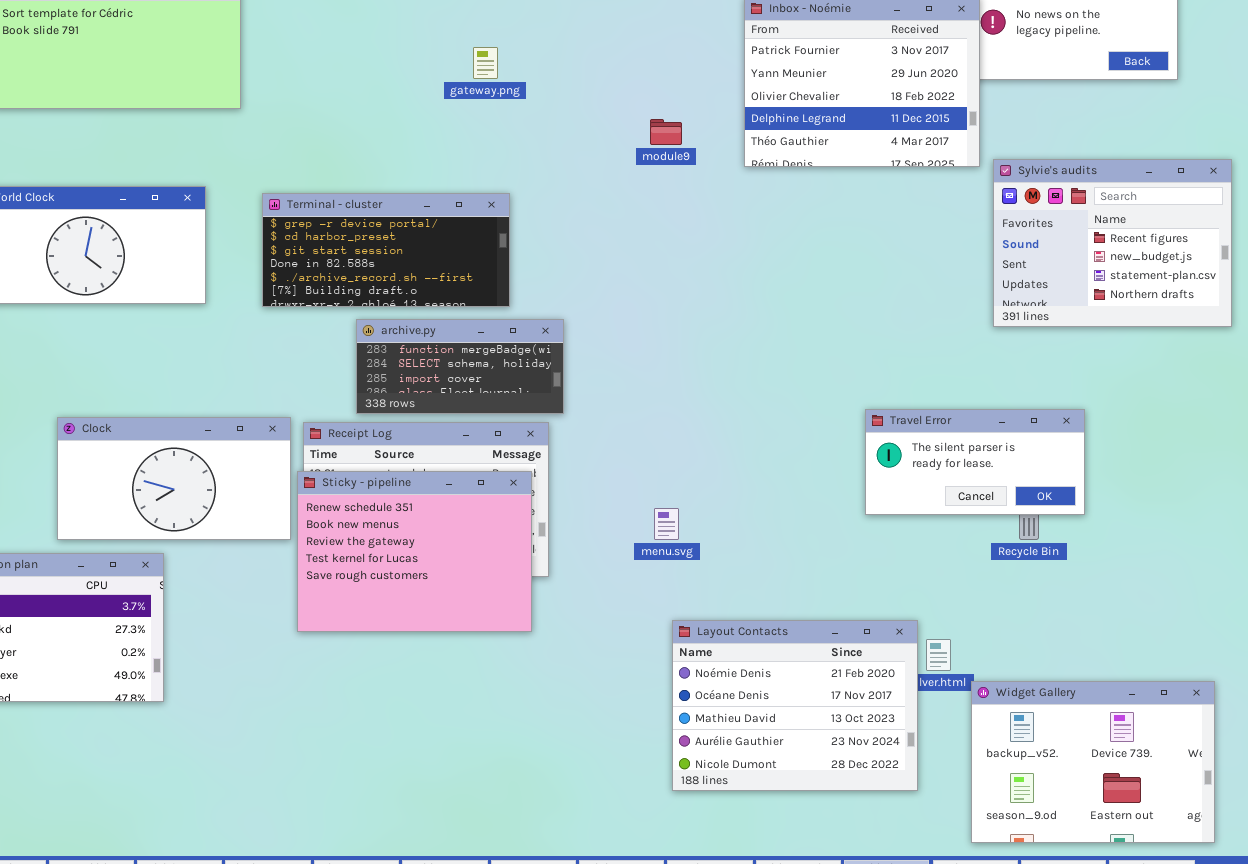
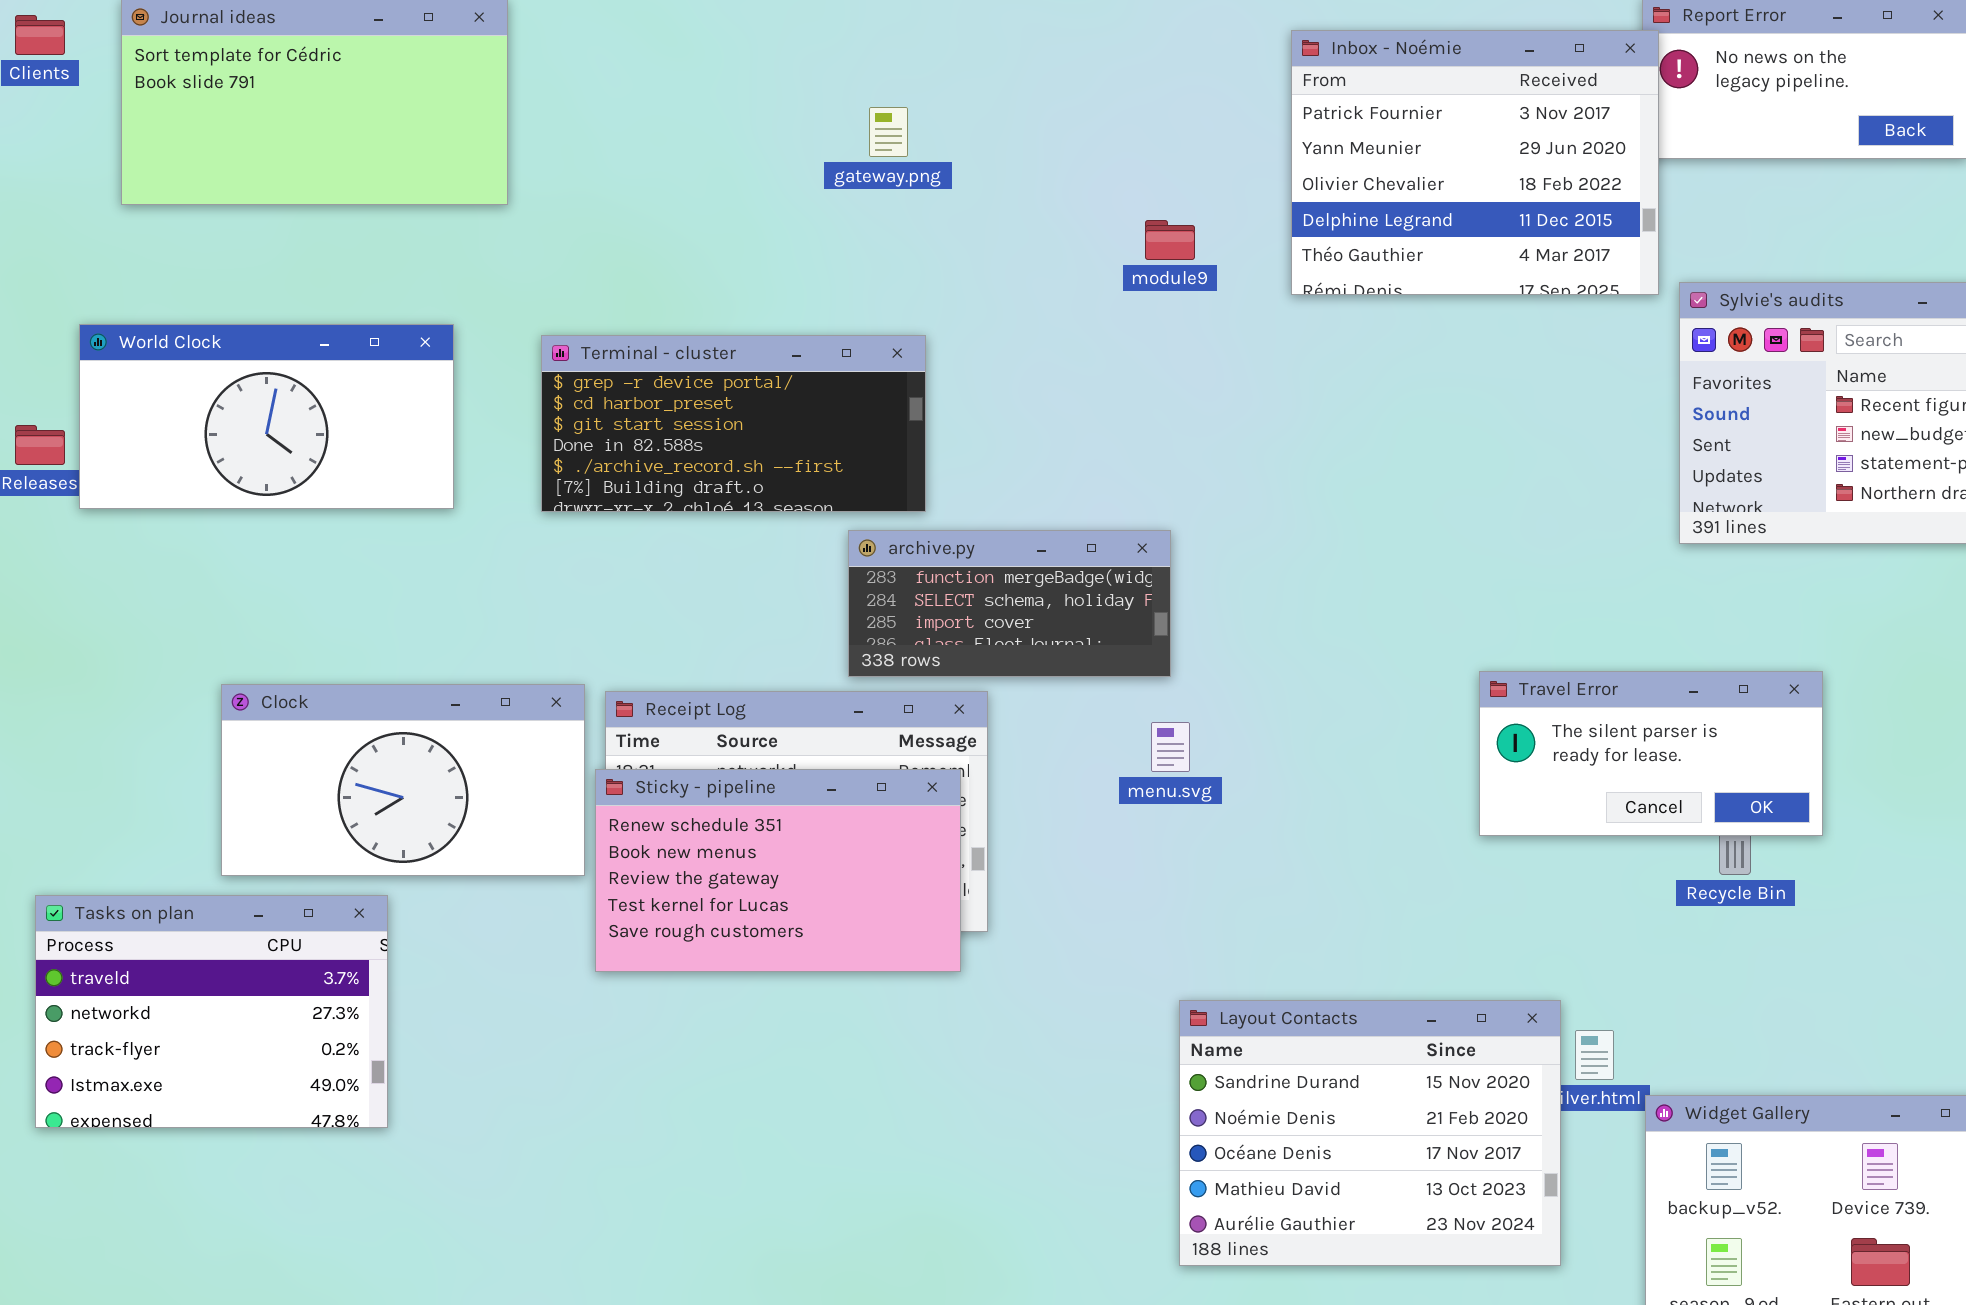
archive.py: [356,319,564,414] -> [848,530,1171,677], moved
Sticky - pipeline: [297,471,532,632] -> [595,769,961,972], resized
menu.svg: [654,508,679,540] -> [1151,722,1190,772], moved
Layout Contacts: [672,620,918,791] -> [1179,1000,1561,1266], scrolled up 1 row

